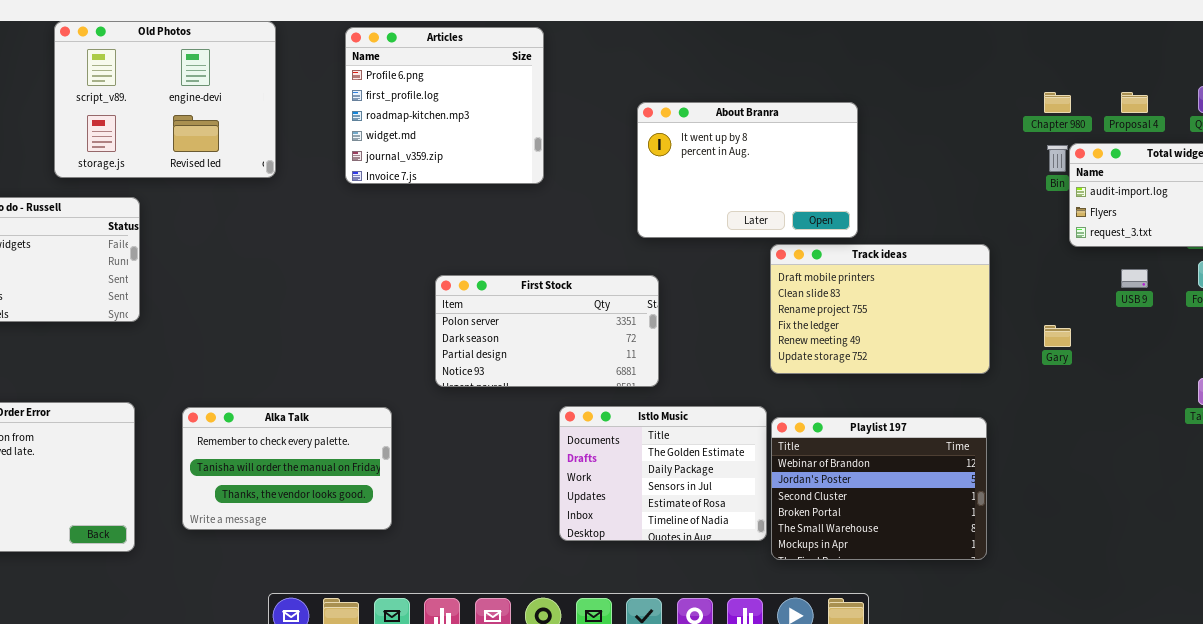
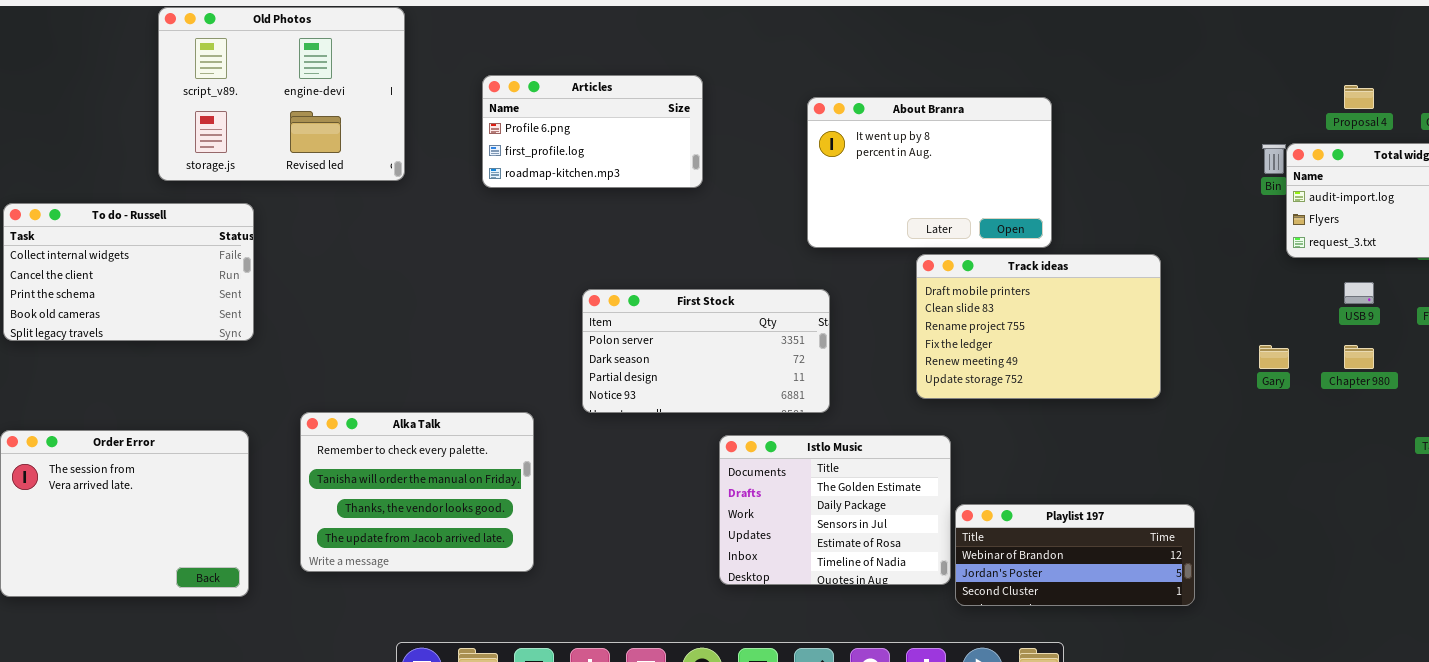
Articles: [345,27,544,184] -> [482,75,703,188], resized
Chapter 980: [1044,92,1071,113] -> [1344,345,1374,369], moved
Track ideas: [770,244,990,374] -> [916,254,1161,399], moved
Alka Talk: [182,407,392,530] -> [300,412,534,572], resized
Playlist 197: [771,417,987,560] -> [955,504,1195,606], resized

